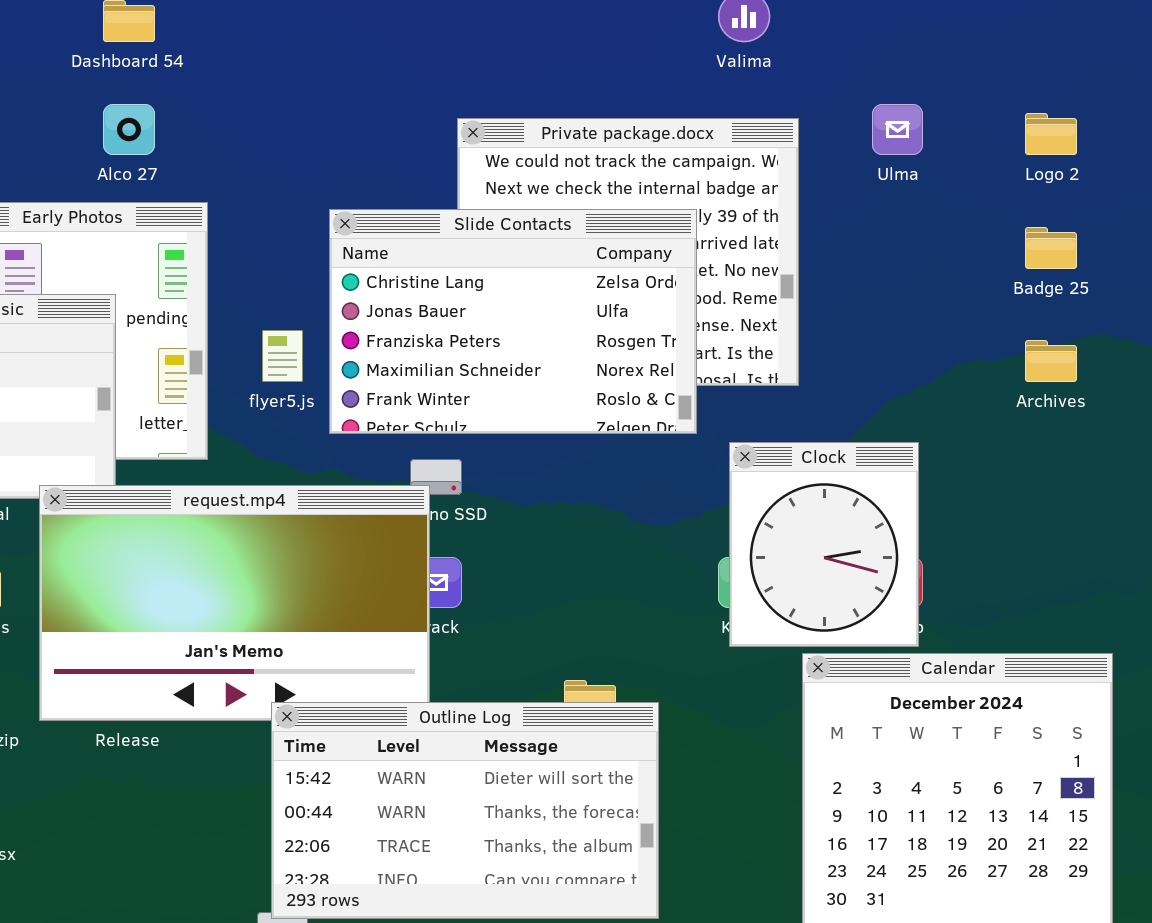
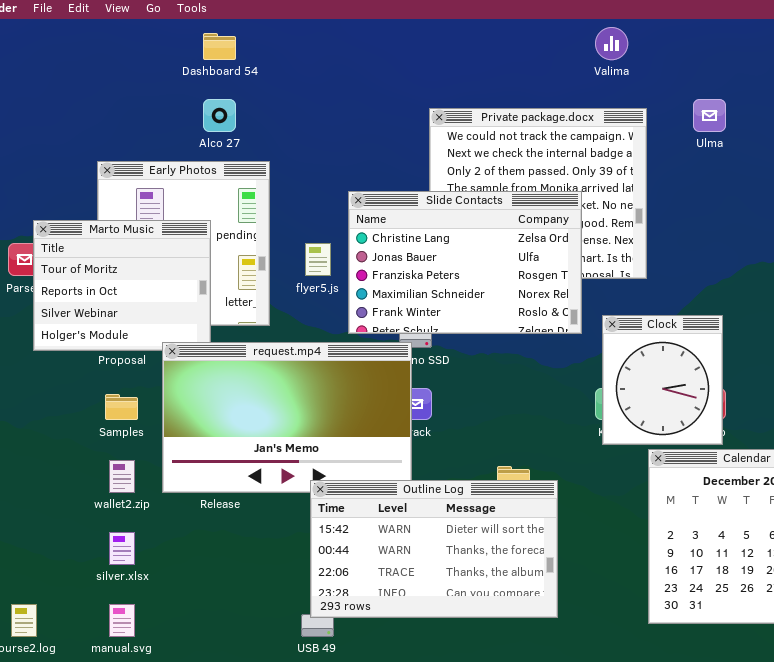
Slide Contacts: [329,209,697,434] -> [348,191,582,334], moved

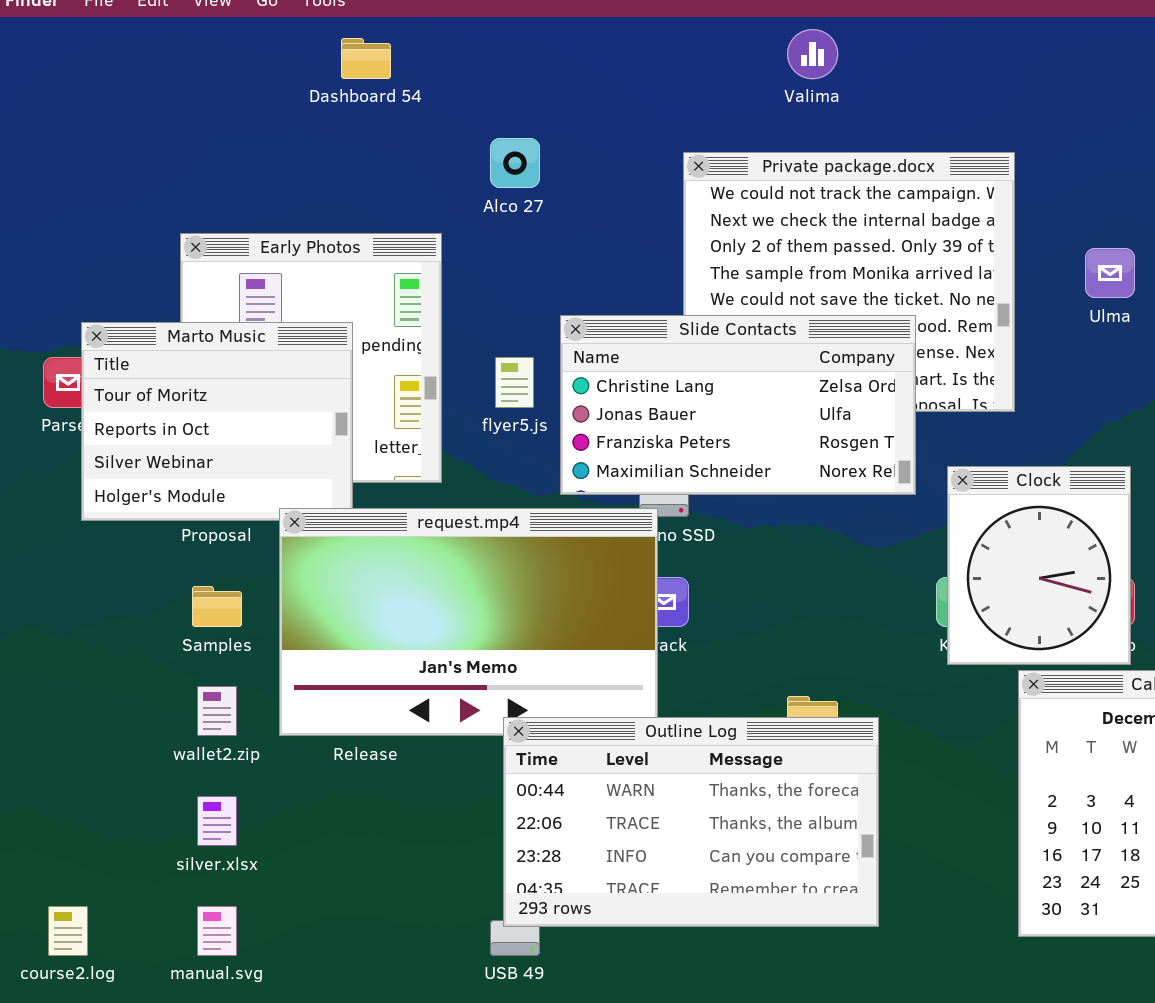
Valima: [595,27,628,60] -> [787,29,838,79], moved
Alco 27: [203,99,236,132] -> [490,138,540,188], moved
Ulma: [693,99,726,132] -> [1085,248,1135,298], moved
Slide Contacts: [348,191,582,334] -> [560,315,916,495], resized
Outline Log: [310,480,558,618] -> [503,717,879,927], scrolled down 1 row

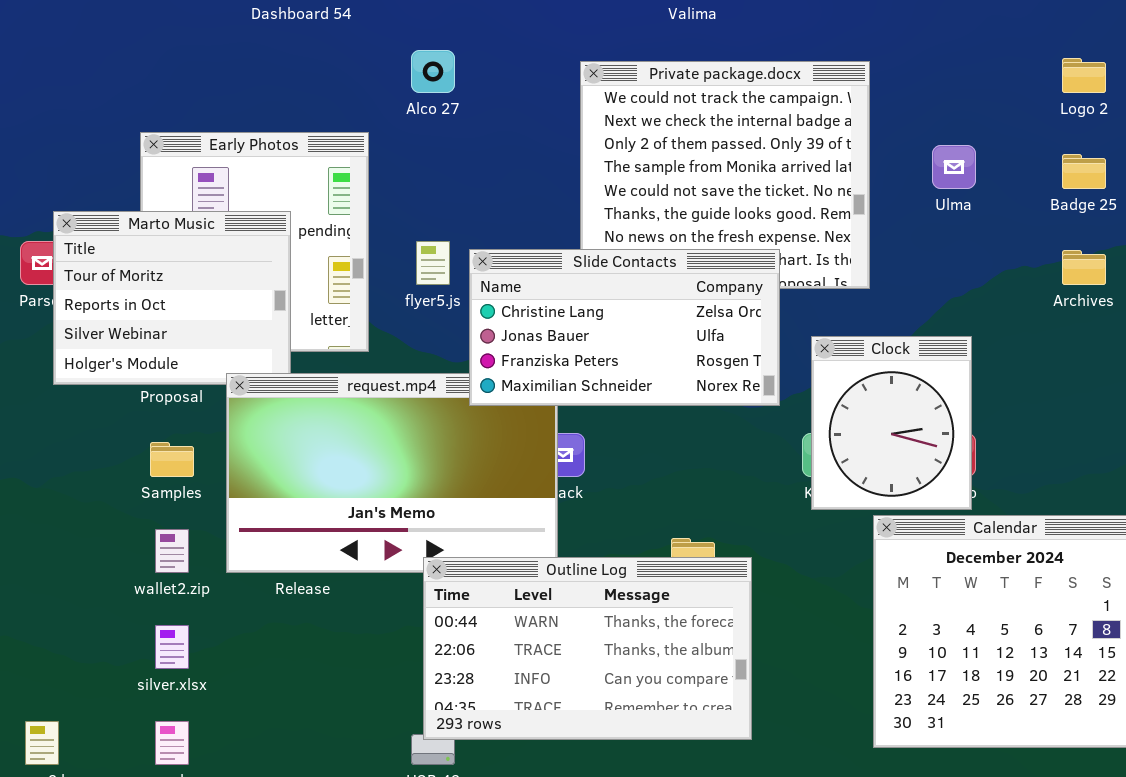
Slide Contacts: [560,315,916,495] -> [469,249,780,406], moved

